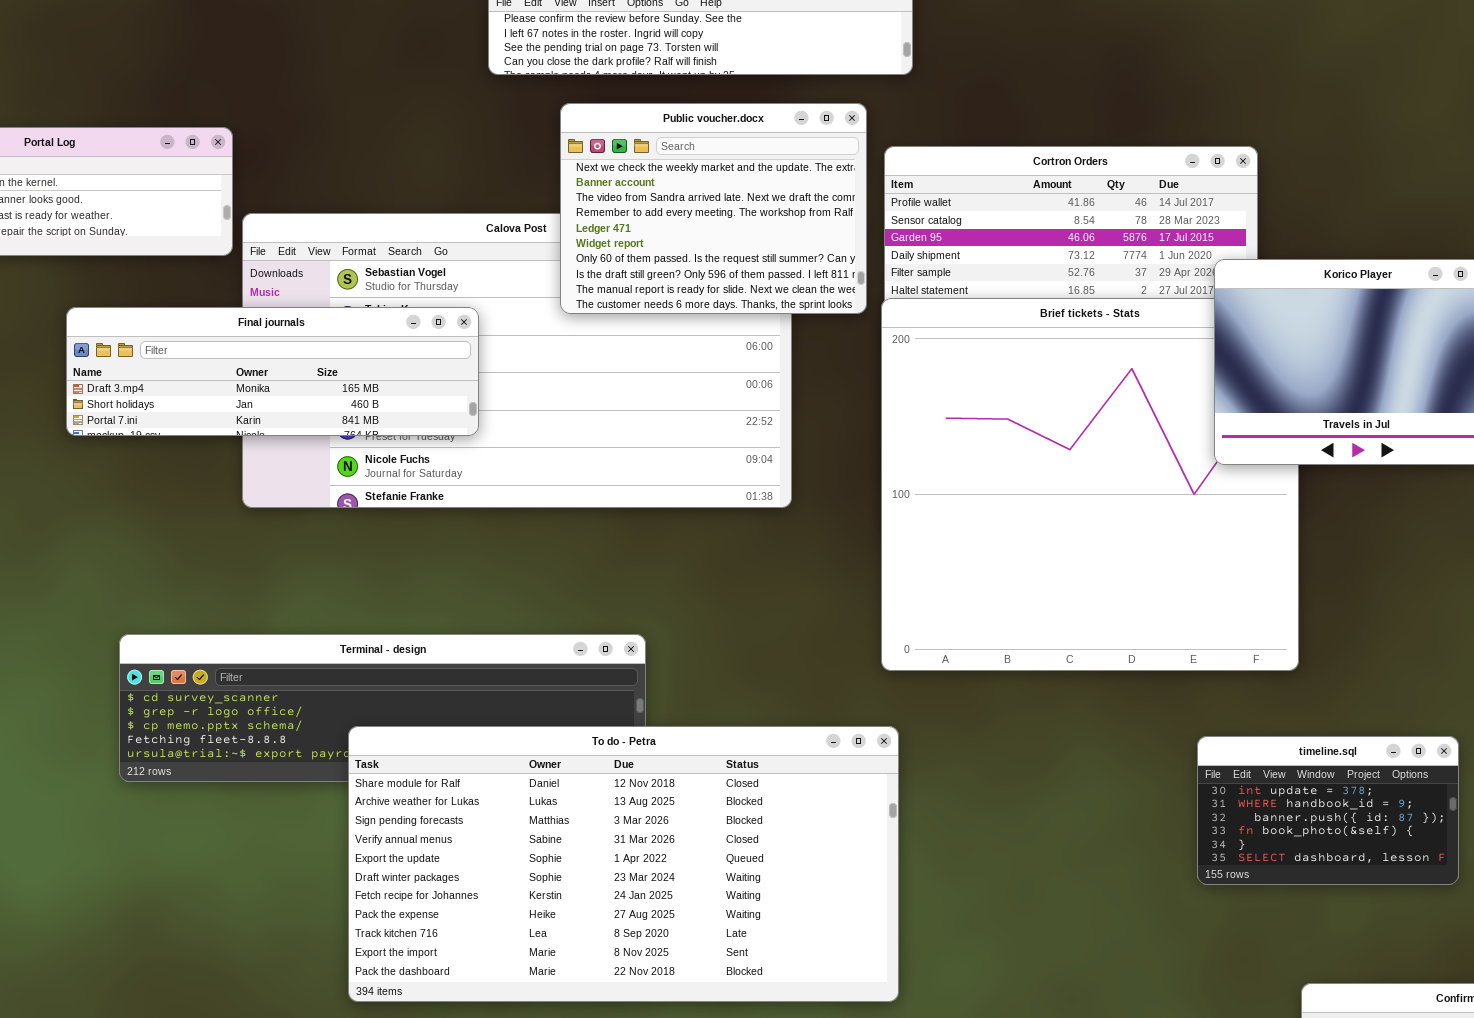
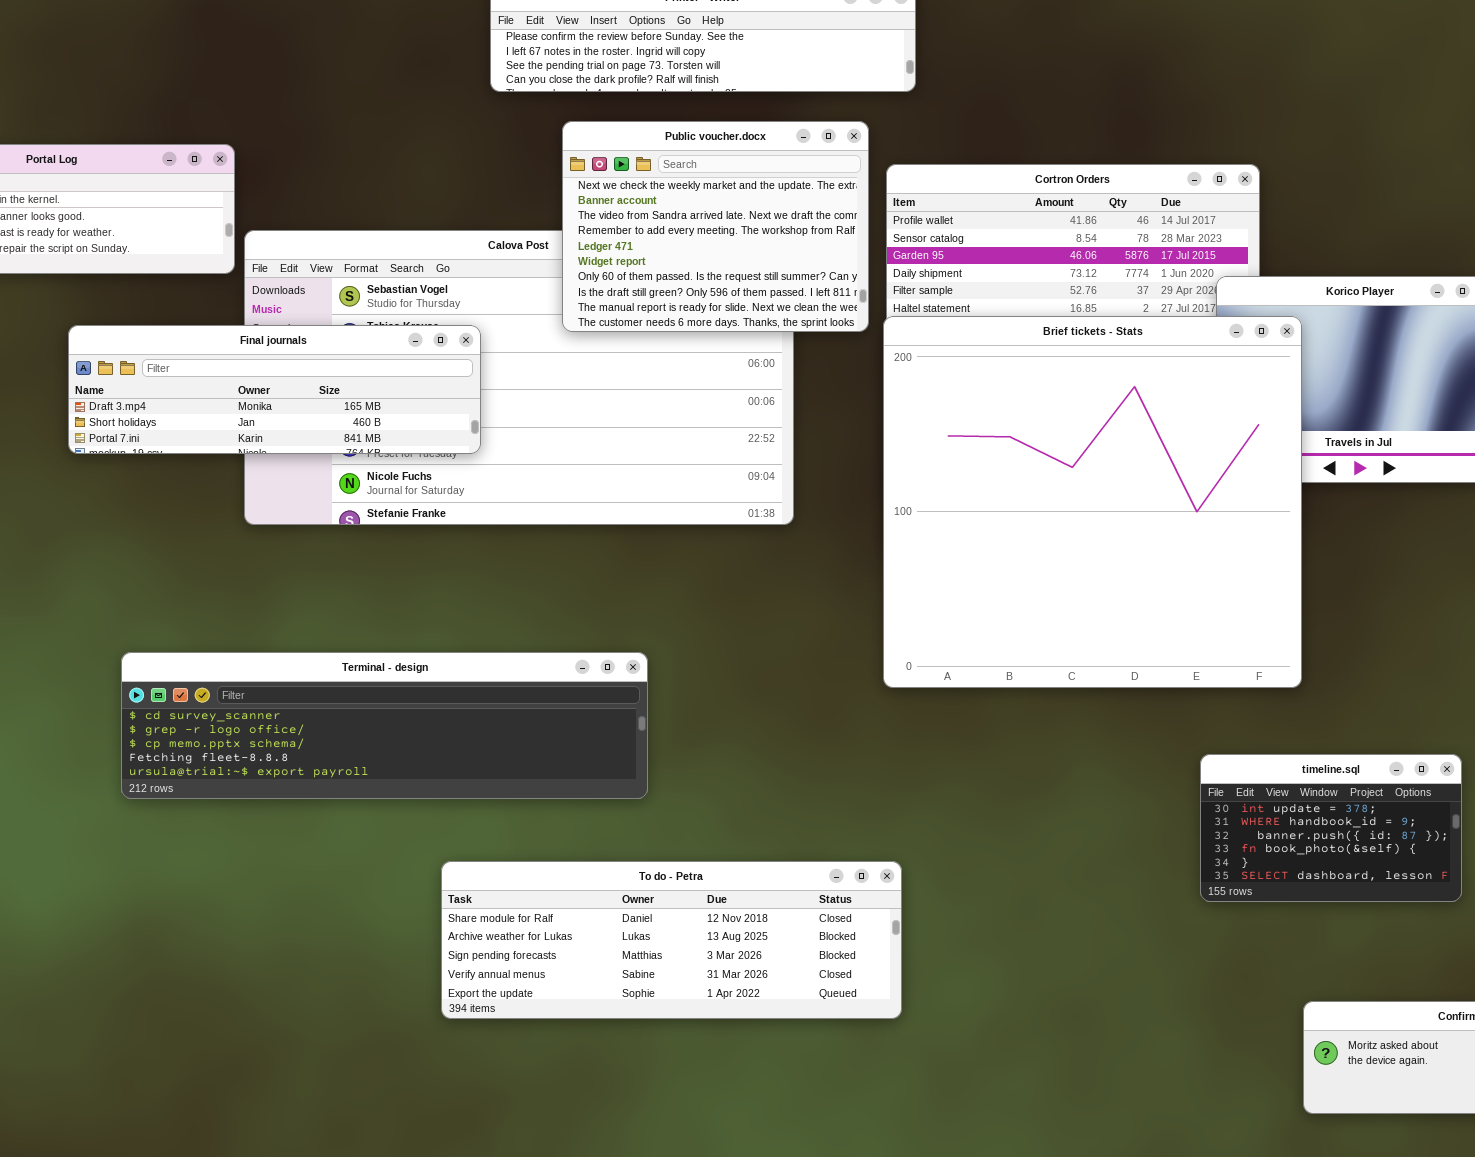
Brief tickets - Stats: [881,298,1299,671] -> [883,316,1302,688], raised
To do - Petra: [348,726,899,1002] -> [441,861,902,1019], resized

